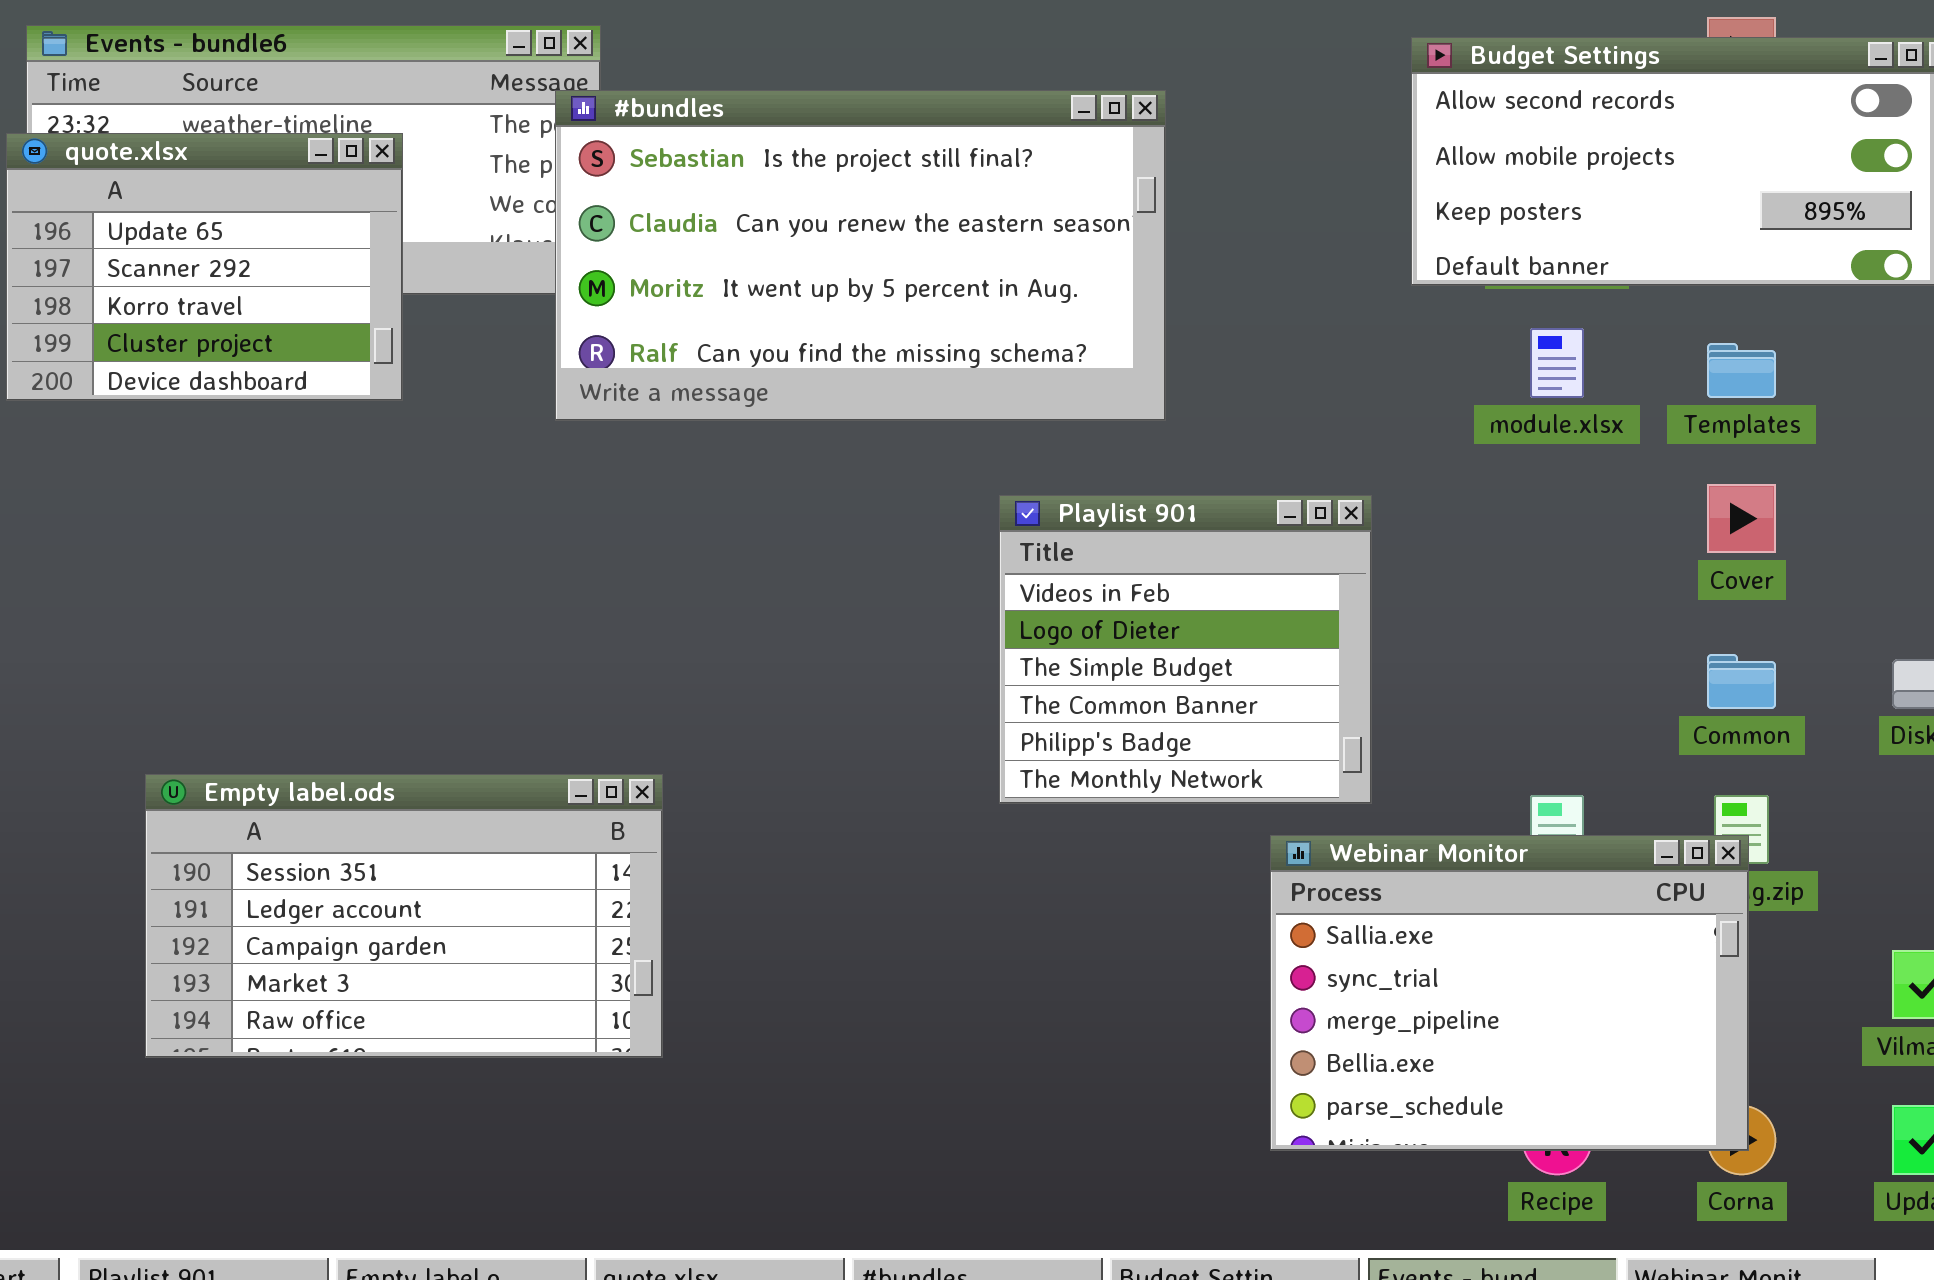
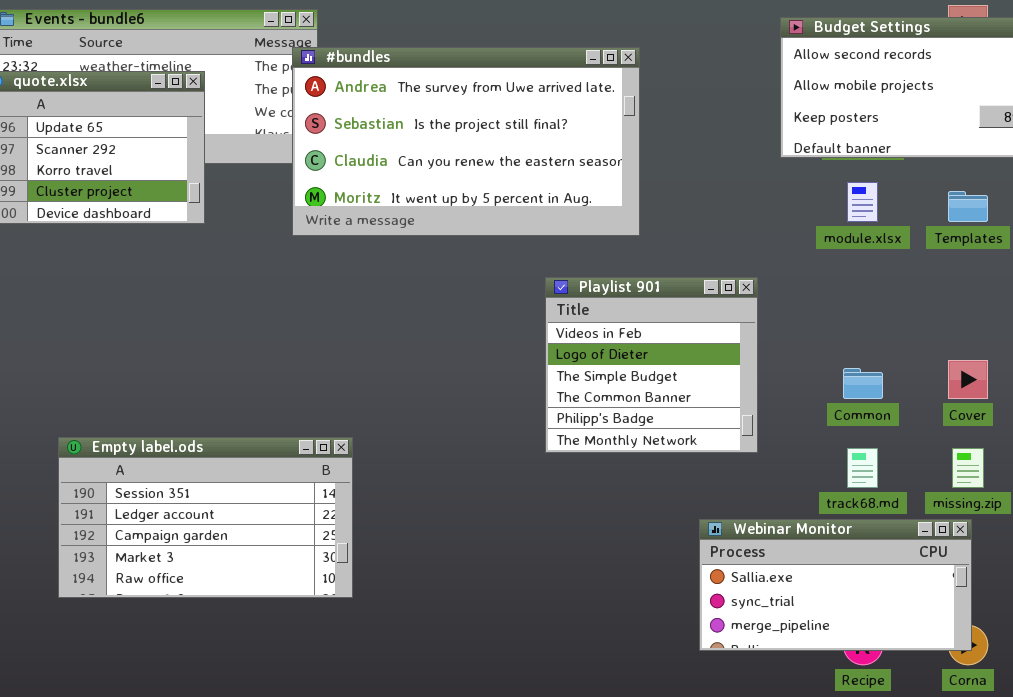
#bundles: [555,90,1166,421] -> [292,47,640,236], scrolled up 1 row
Cover: [1707,484,1776,553] -> [948,360,988,399], moved
Common: [1707,654,1776,709] -> [843,368,883,399], moved
Webinar Monitor: [1270,835,1749,1151] -> [699,519,972,651], resized

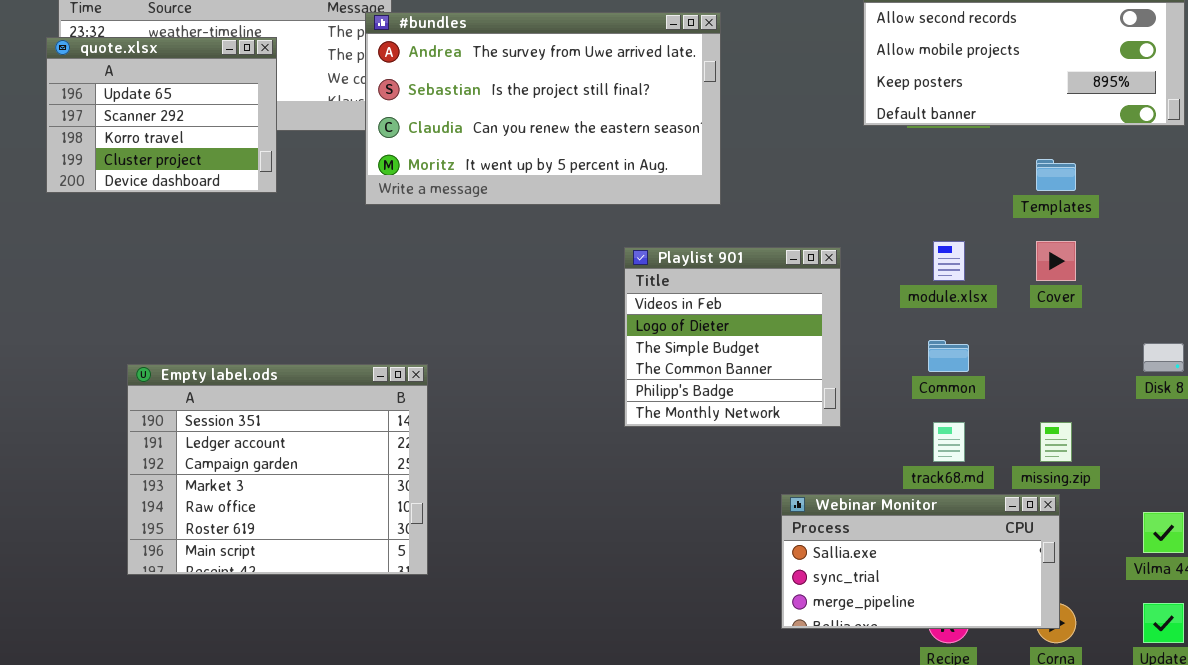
module.xlsx: [847,182,878,222] -> [933,241,965,281], moved
Cover: [948,360,988,399] -> [1036,241,1076,281], moved
Empty label.ods: [58,437,353,598] -> [127,364,428,575], resized

